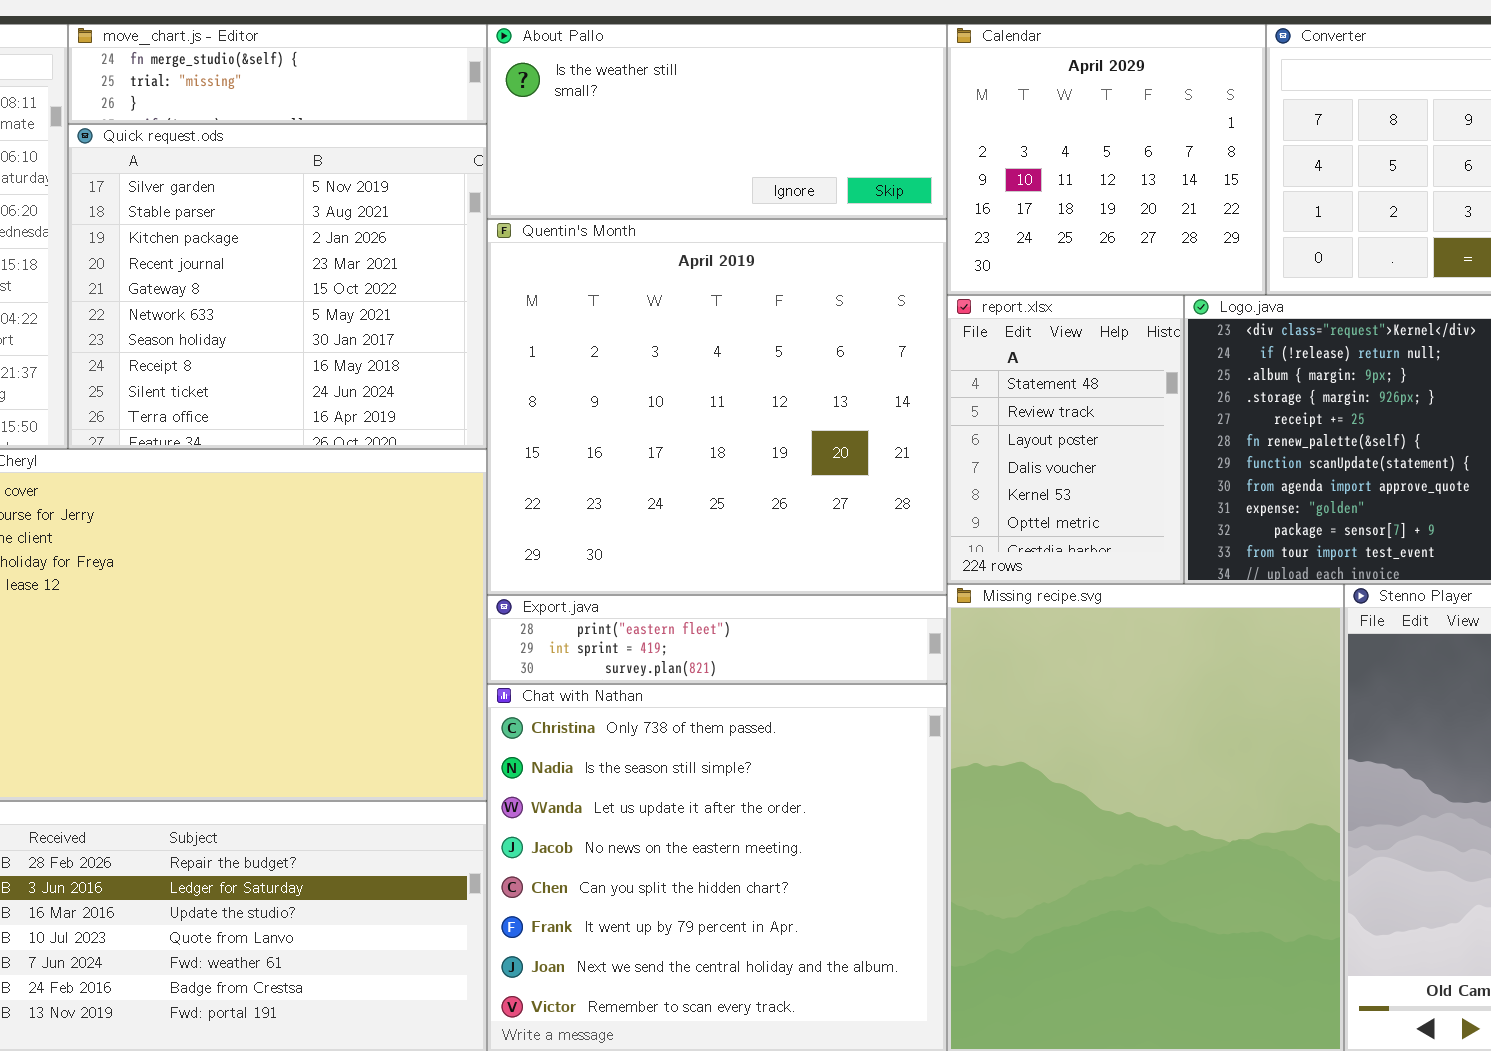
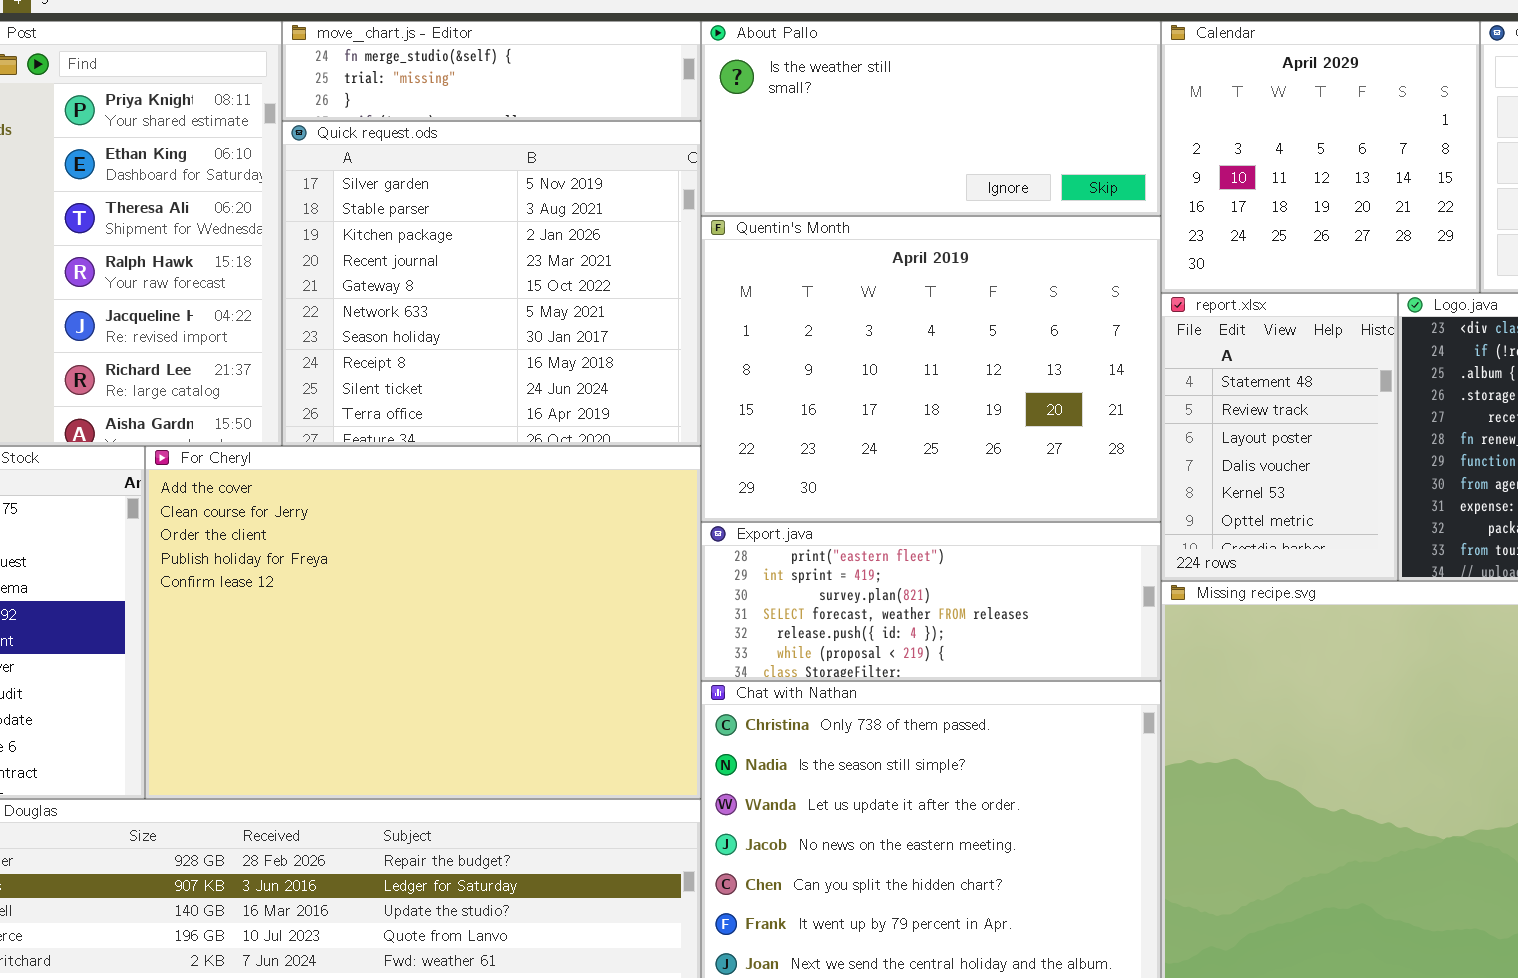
Quentin's Month: [487,219,947,595] -> [701,216,1161,522], resized
Export.java: [487,595,947,684] -> [701,522,1161,681], resized

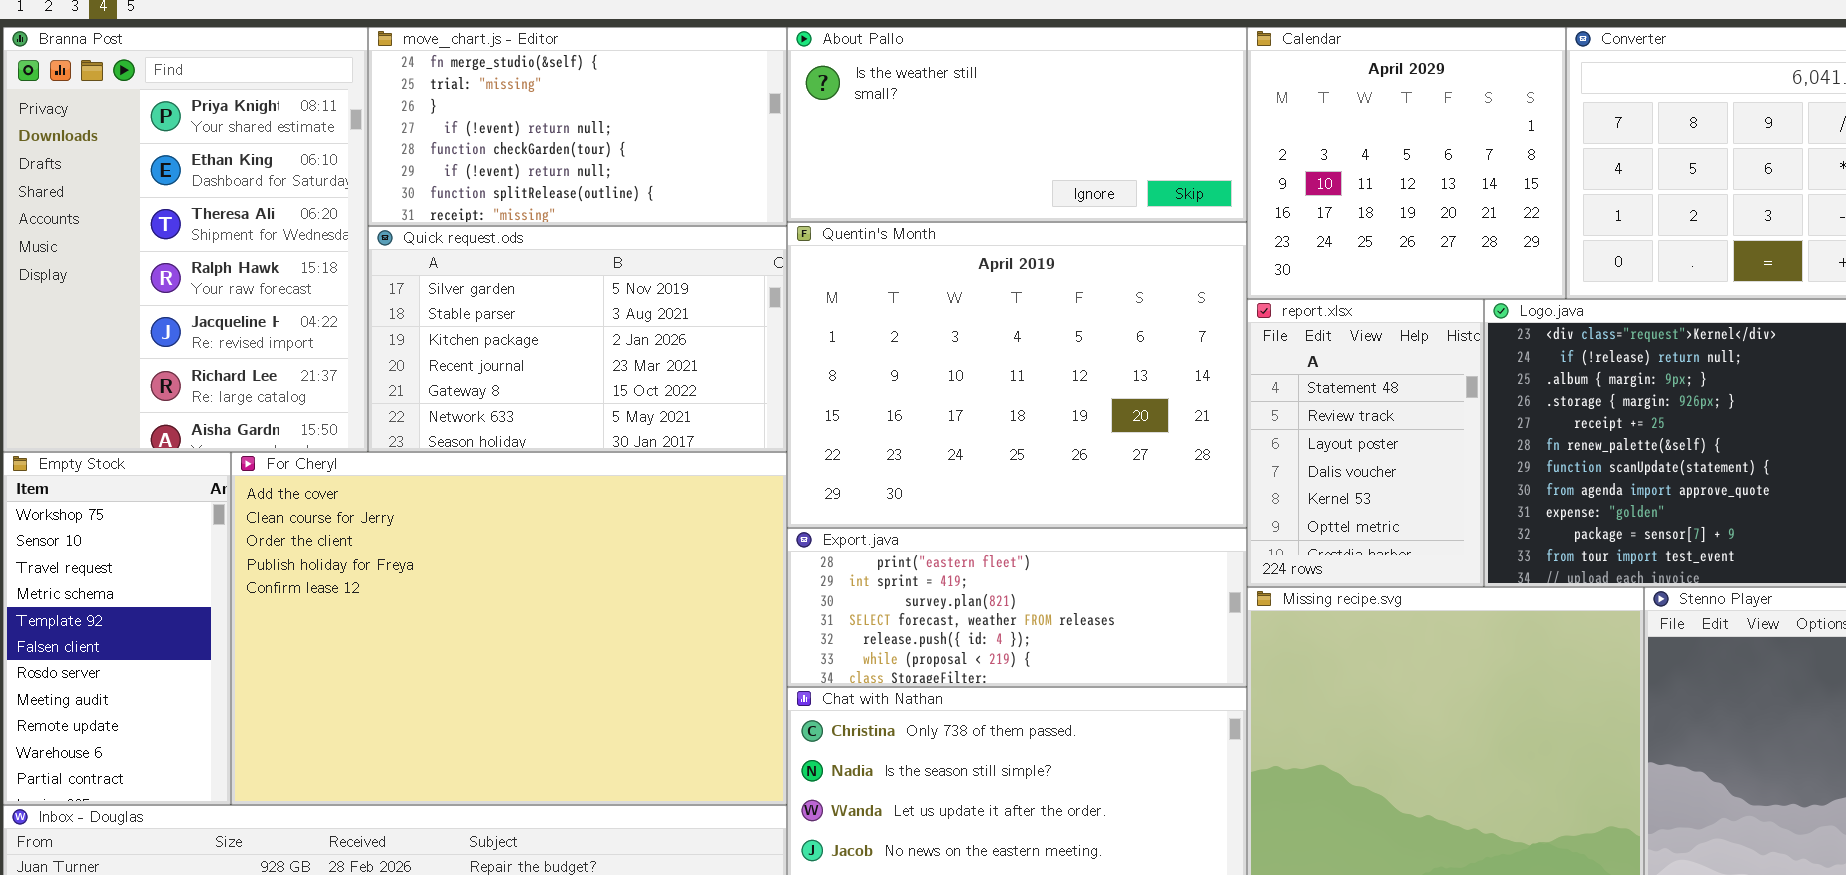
move_chart.js - Editor: [282,21,701,121] -> [368,27,787,226], resized
Quick request.ods: [282,121,701,446] -> [368,226,787,452], resized

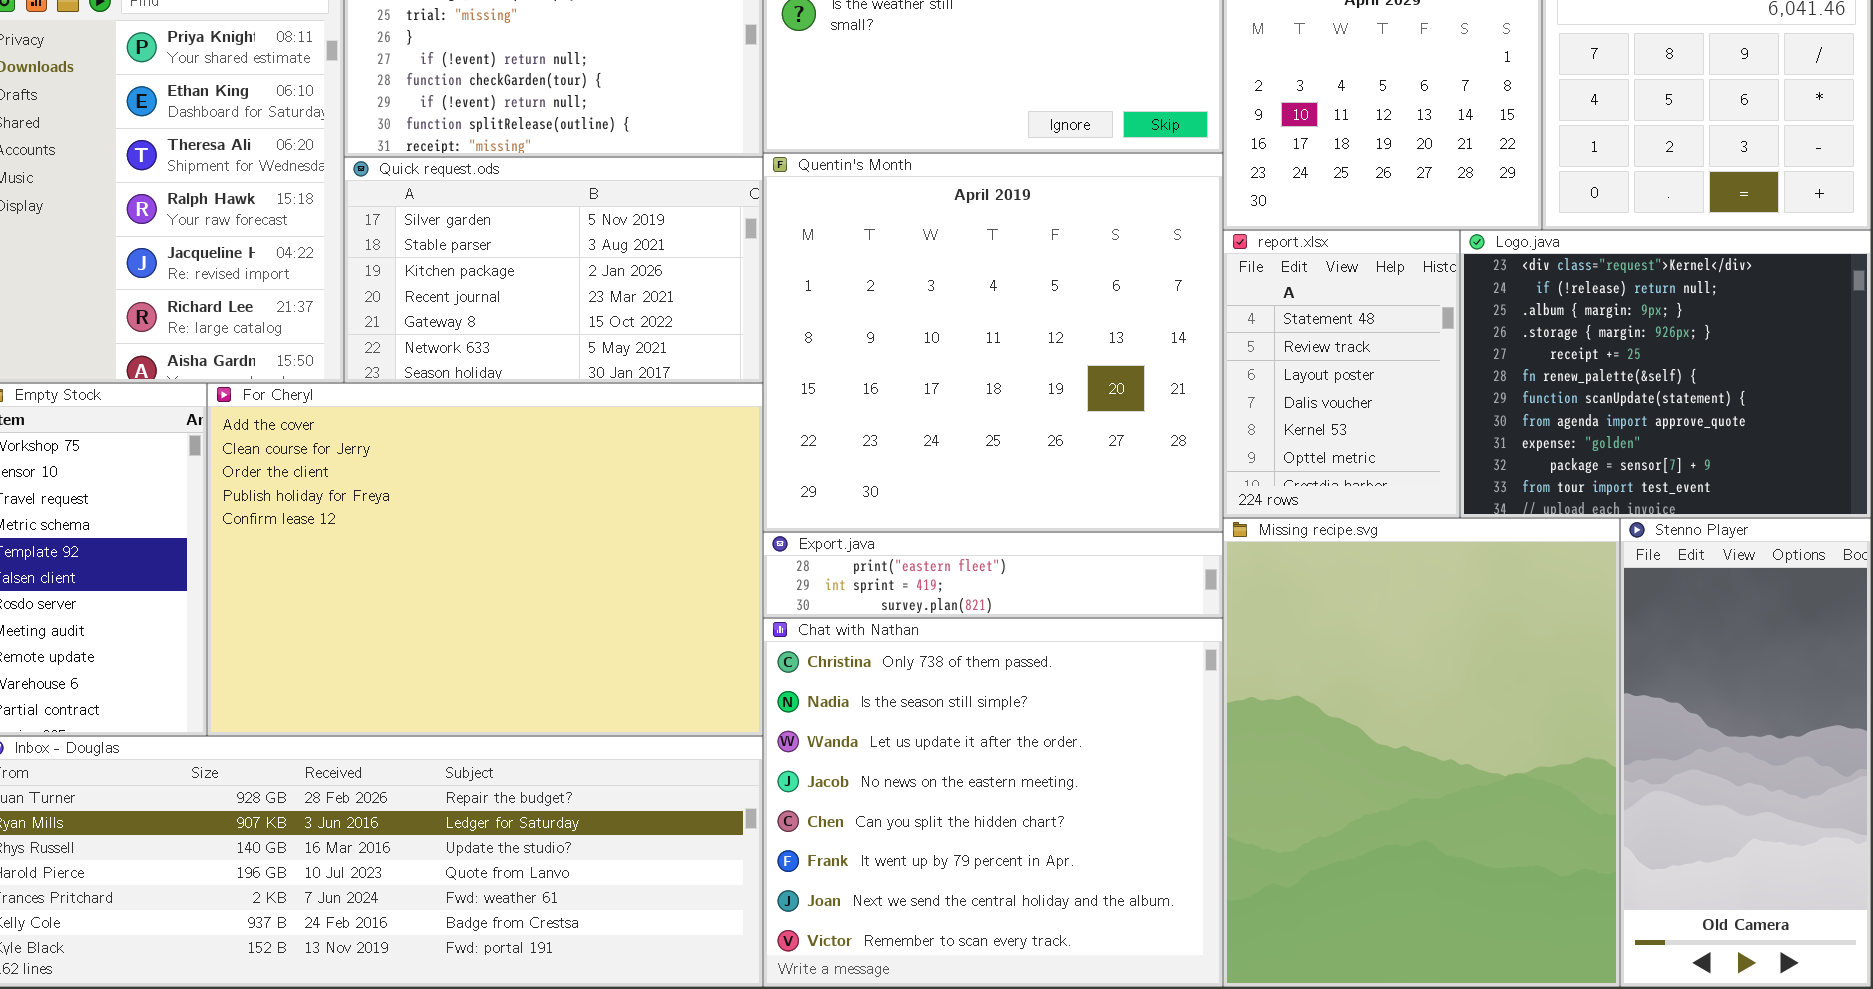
Quentin's Month: [787,222,1247,528] -> [763,153,1223,532], resized
Export.java: [787,528,1247,687] -> [763,532,1223,618], resized

